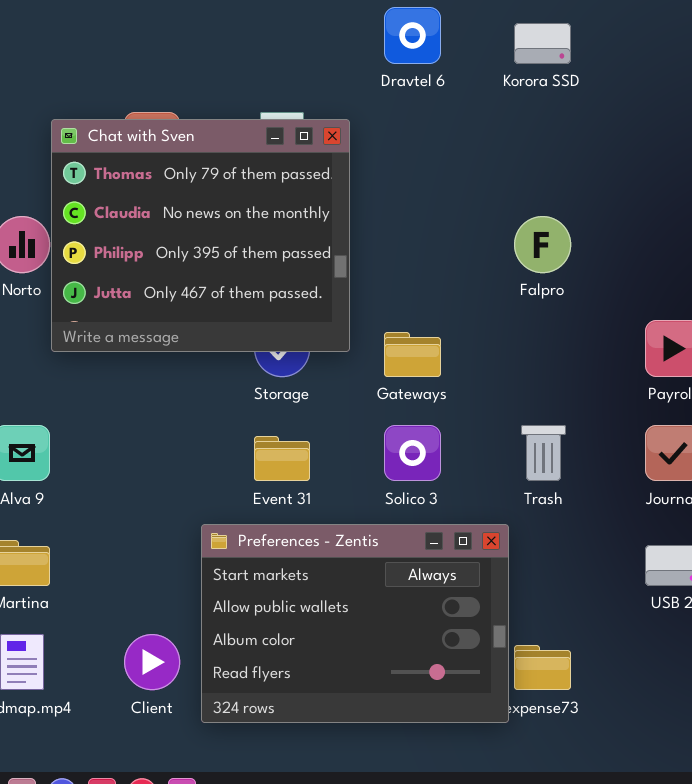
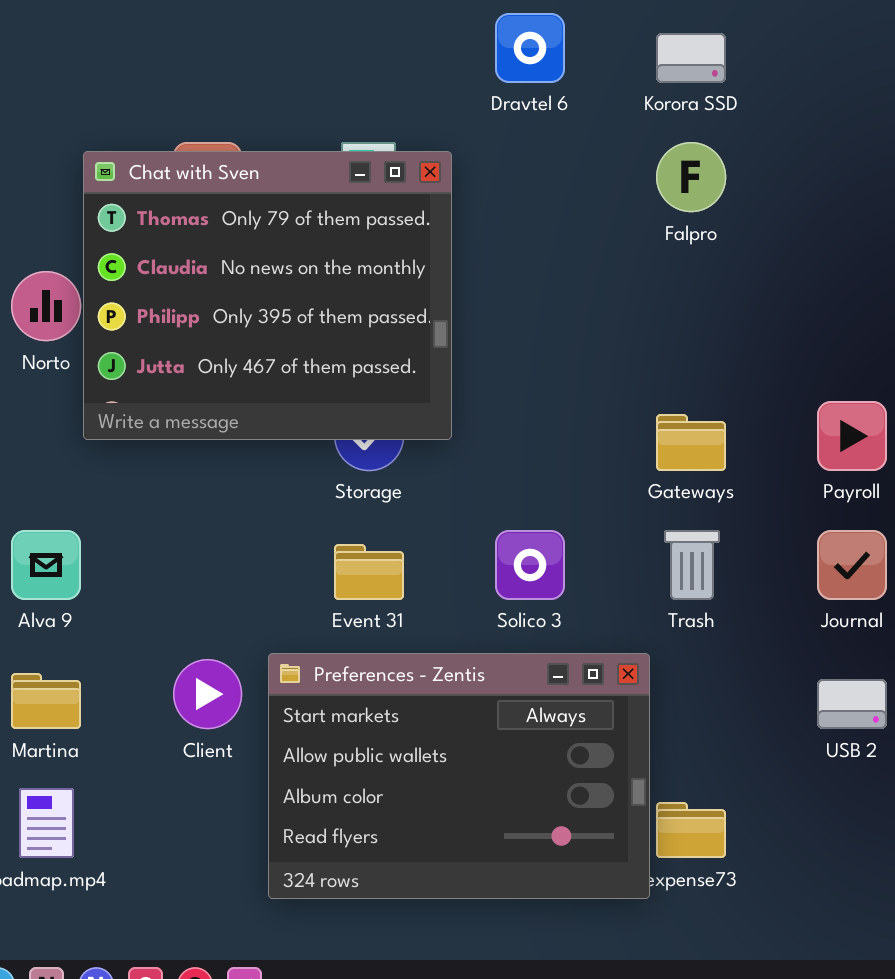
Falpro: [514,216,571,273] -> [656,142,726,212], moved
Gateways: [384,332,441,377] -> [656,414,726,471], moved
Client: [124,634,180,690] -> [173,659,242,729], moved

